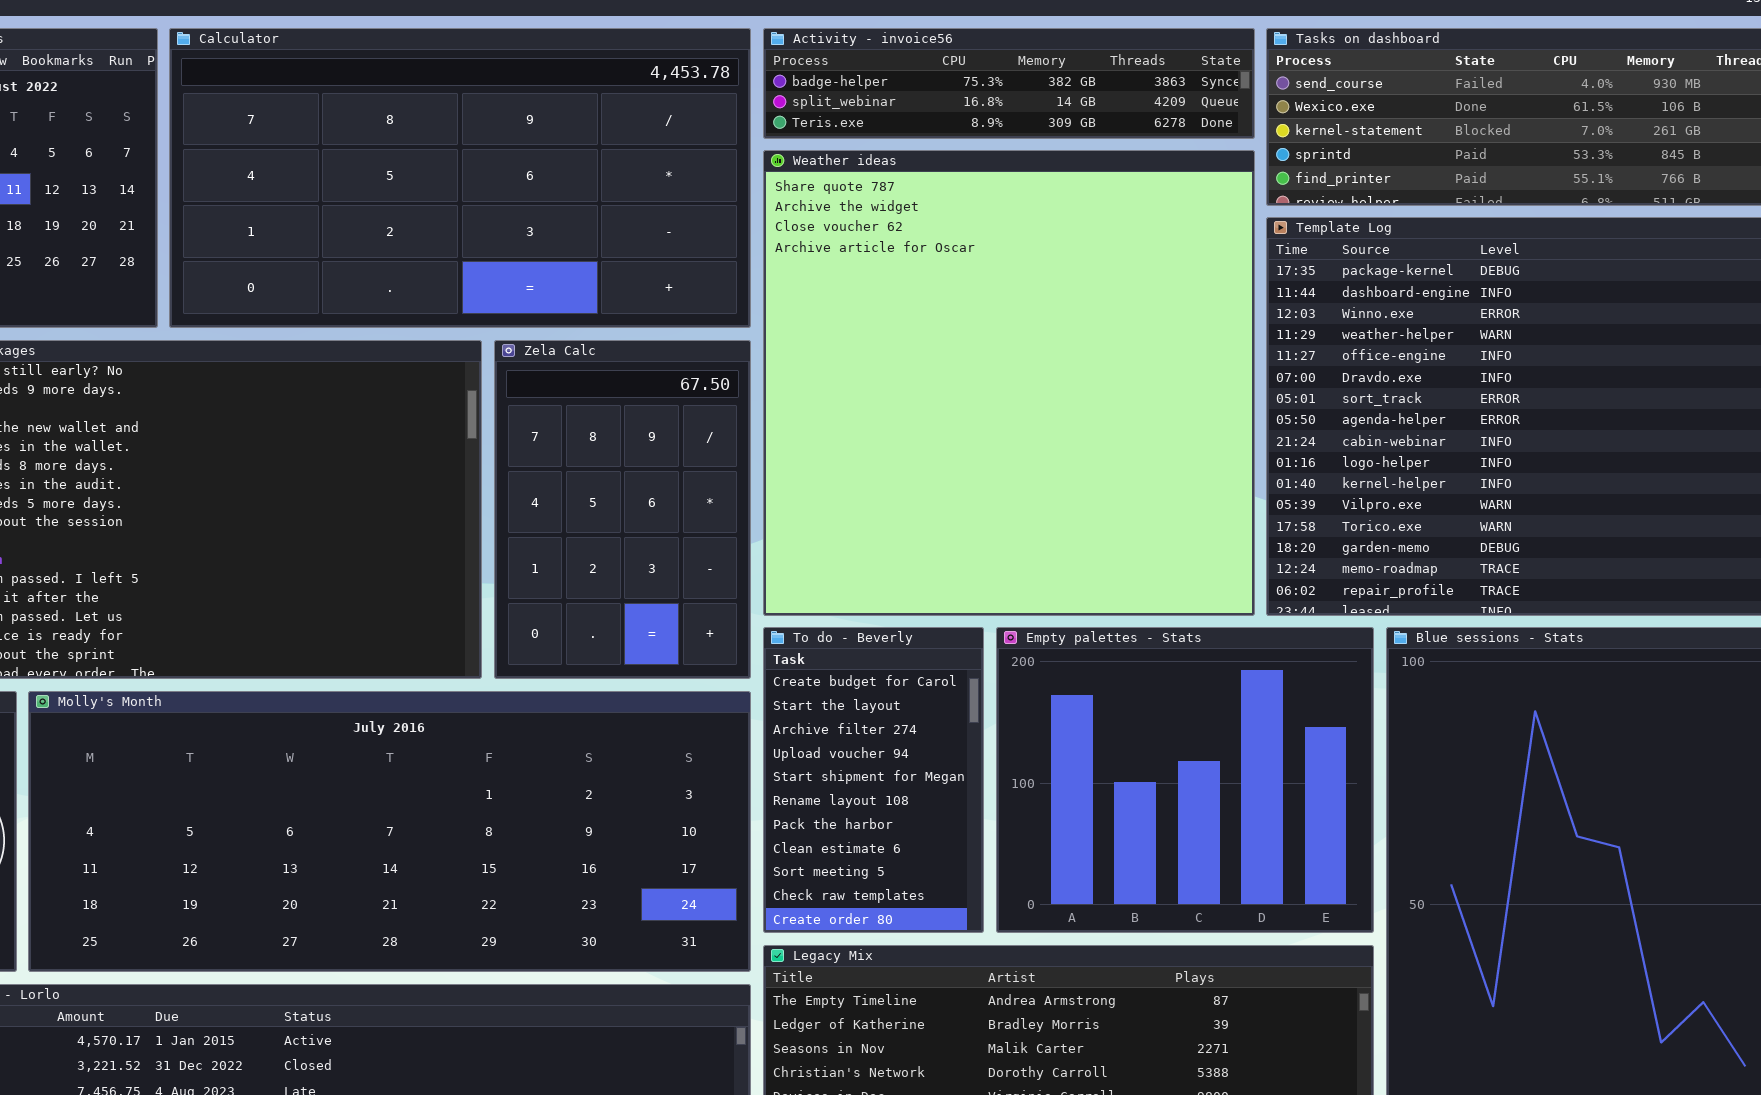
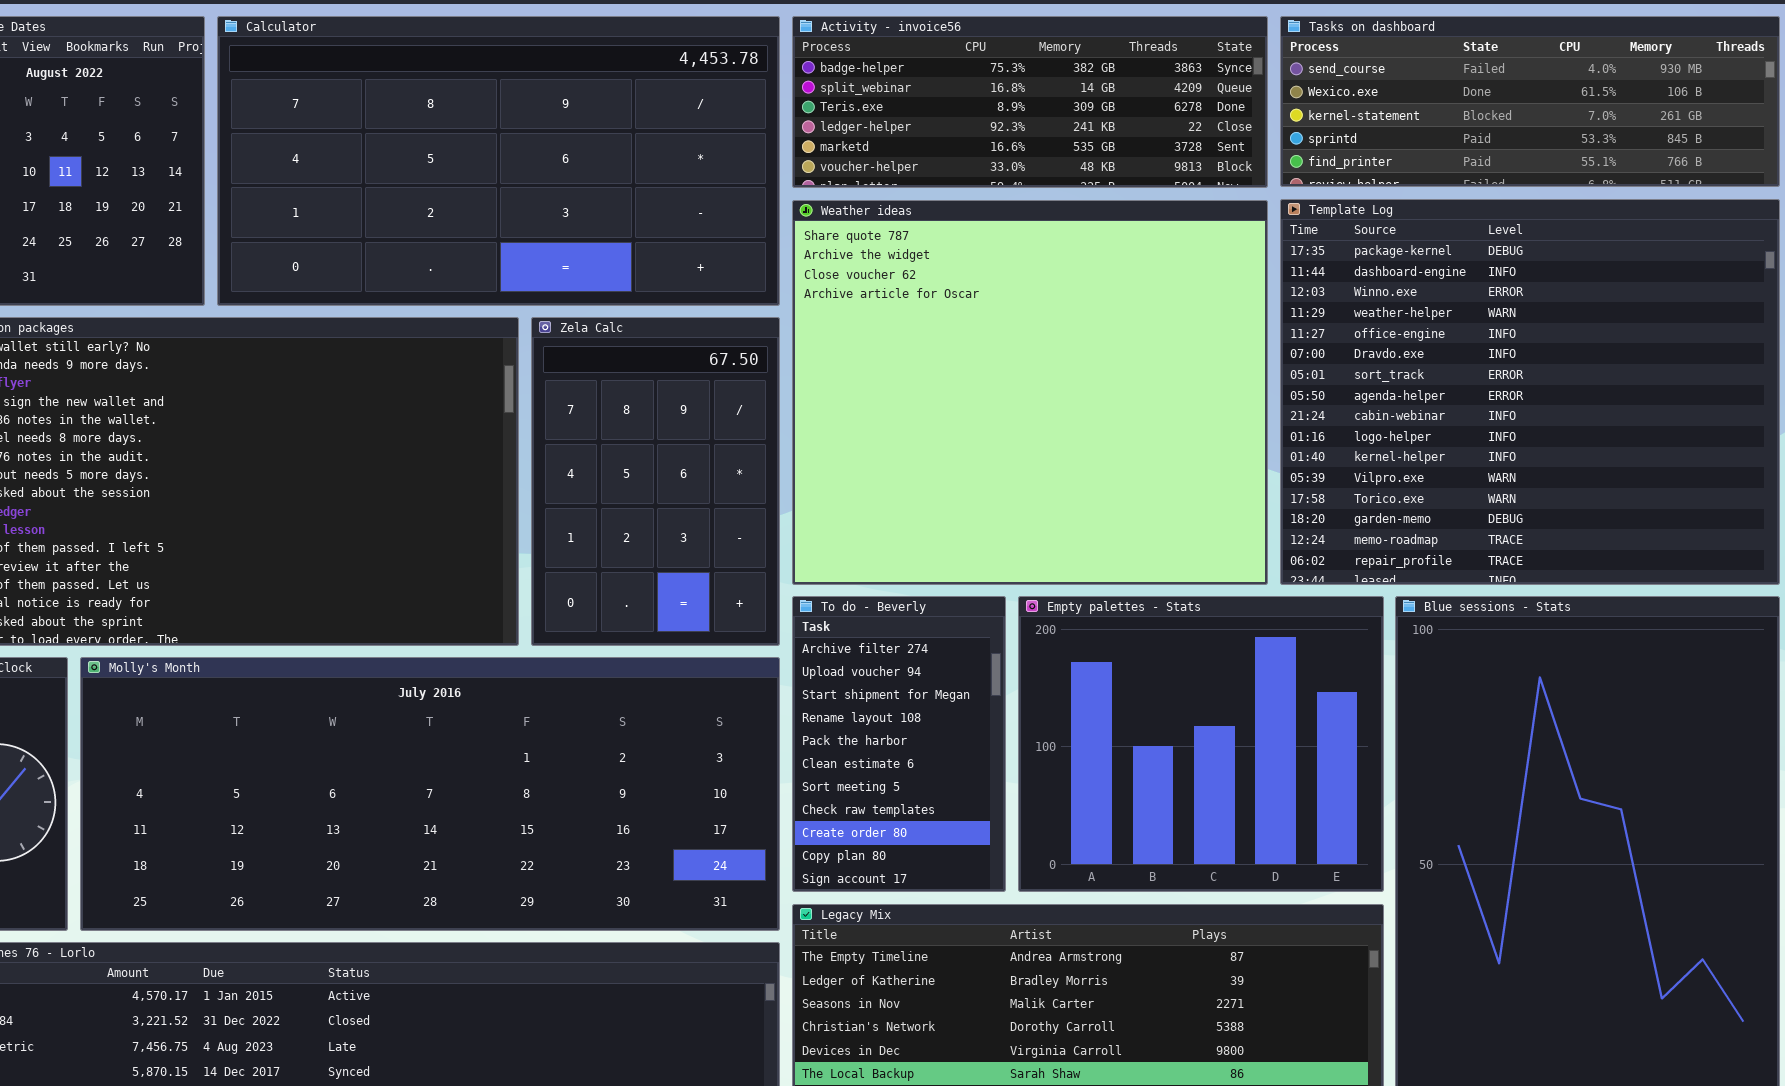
Activity - invoice56: [763,28,1255,139] -> [792,16,1268,188], resized
Weather ideas: [763,150,1255,616] -> [792,200,1268,585], resized
To do - Beverly: [763,627,984,933] -> [792,596,1006,892], scrolled down 2 rows

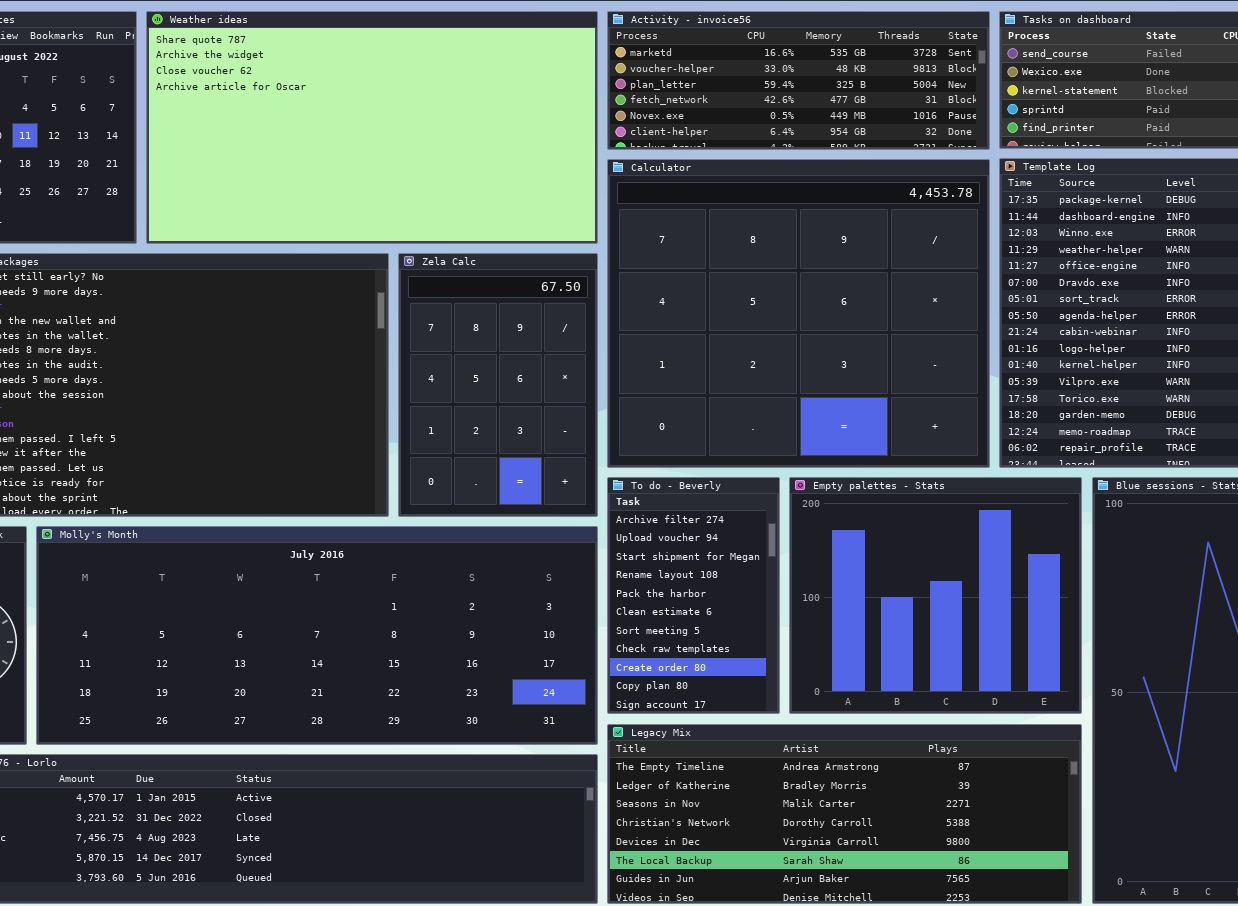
Calculator: [217,16,780,306] -> [607,159,990,468], moved, resized
Activity - invoice56: [792,16,1268,188] -> [607,11,990,150], scrolled down 4 rows
Weather ideas: [792,200,1268,585] -> [146,11,598,244], moved, resized

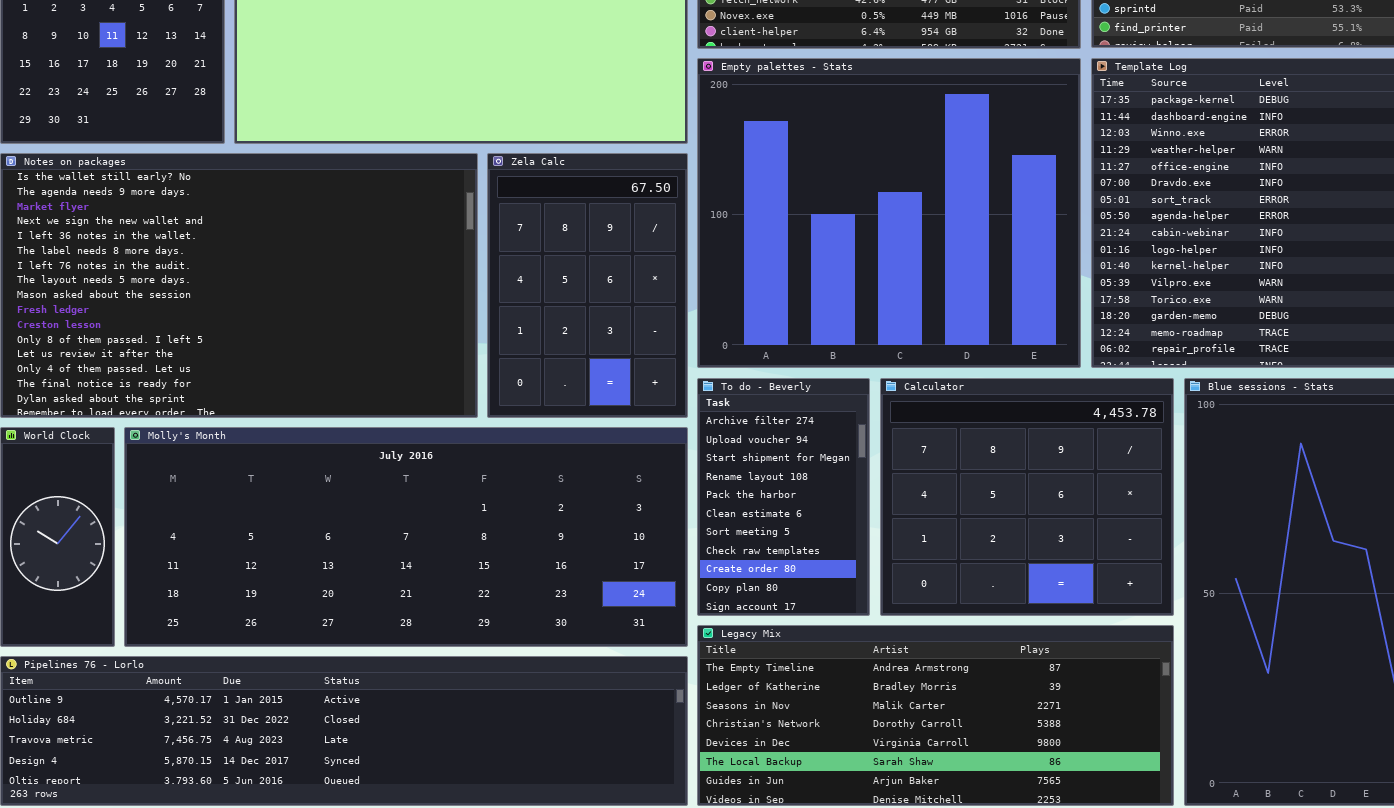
Calculator: [607,159,990,468] -> [880,378,1174,616], moved, resized
Empty palettes - Stats: [789,477,1082,714] -> [697,58,1081,368], moved, resized

